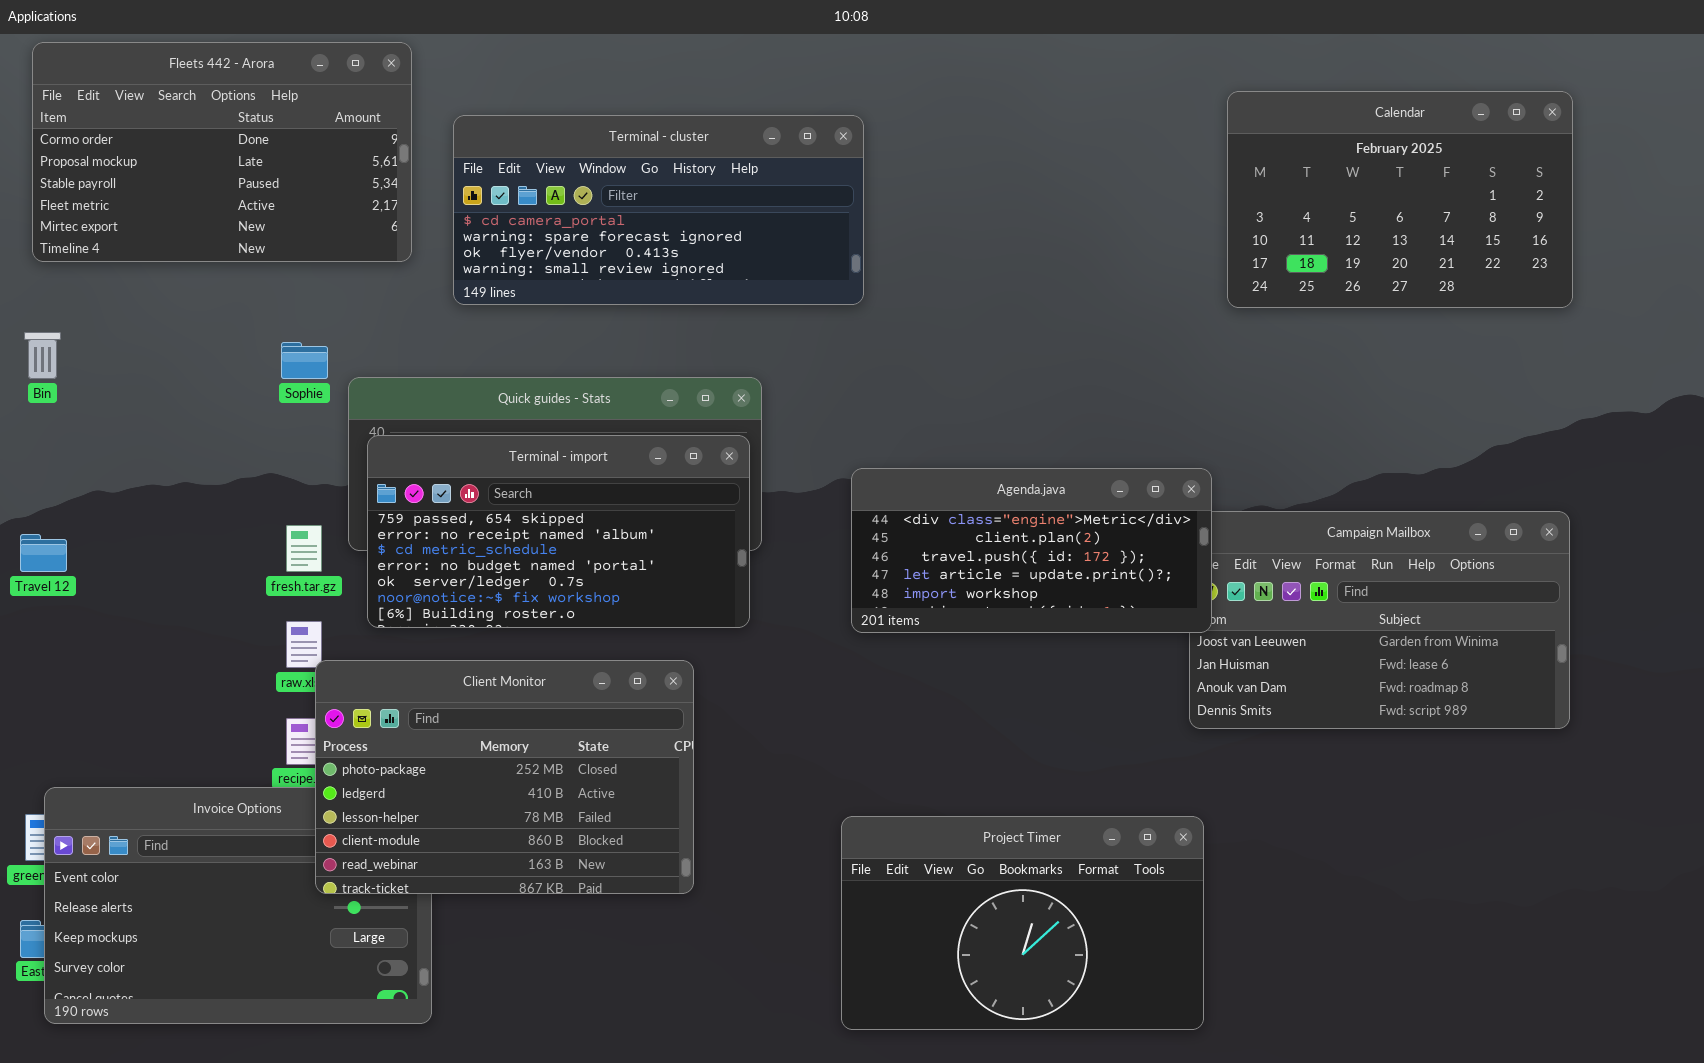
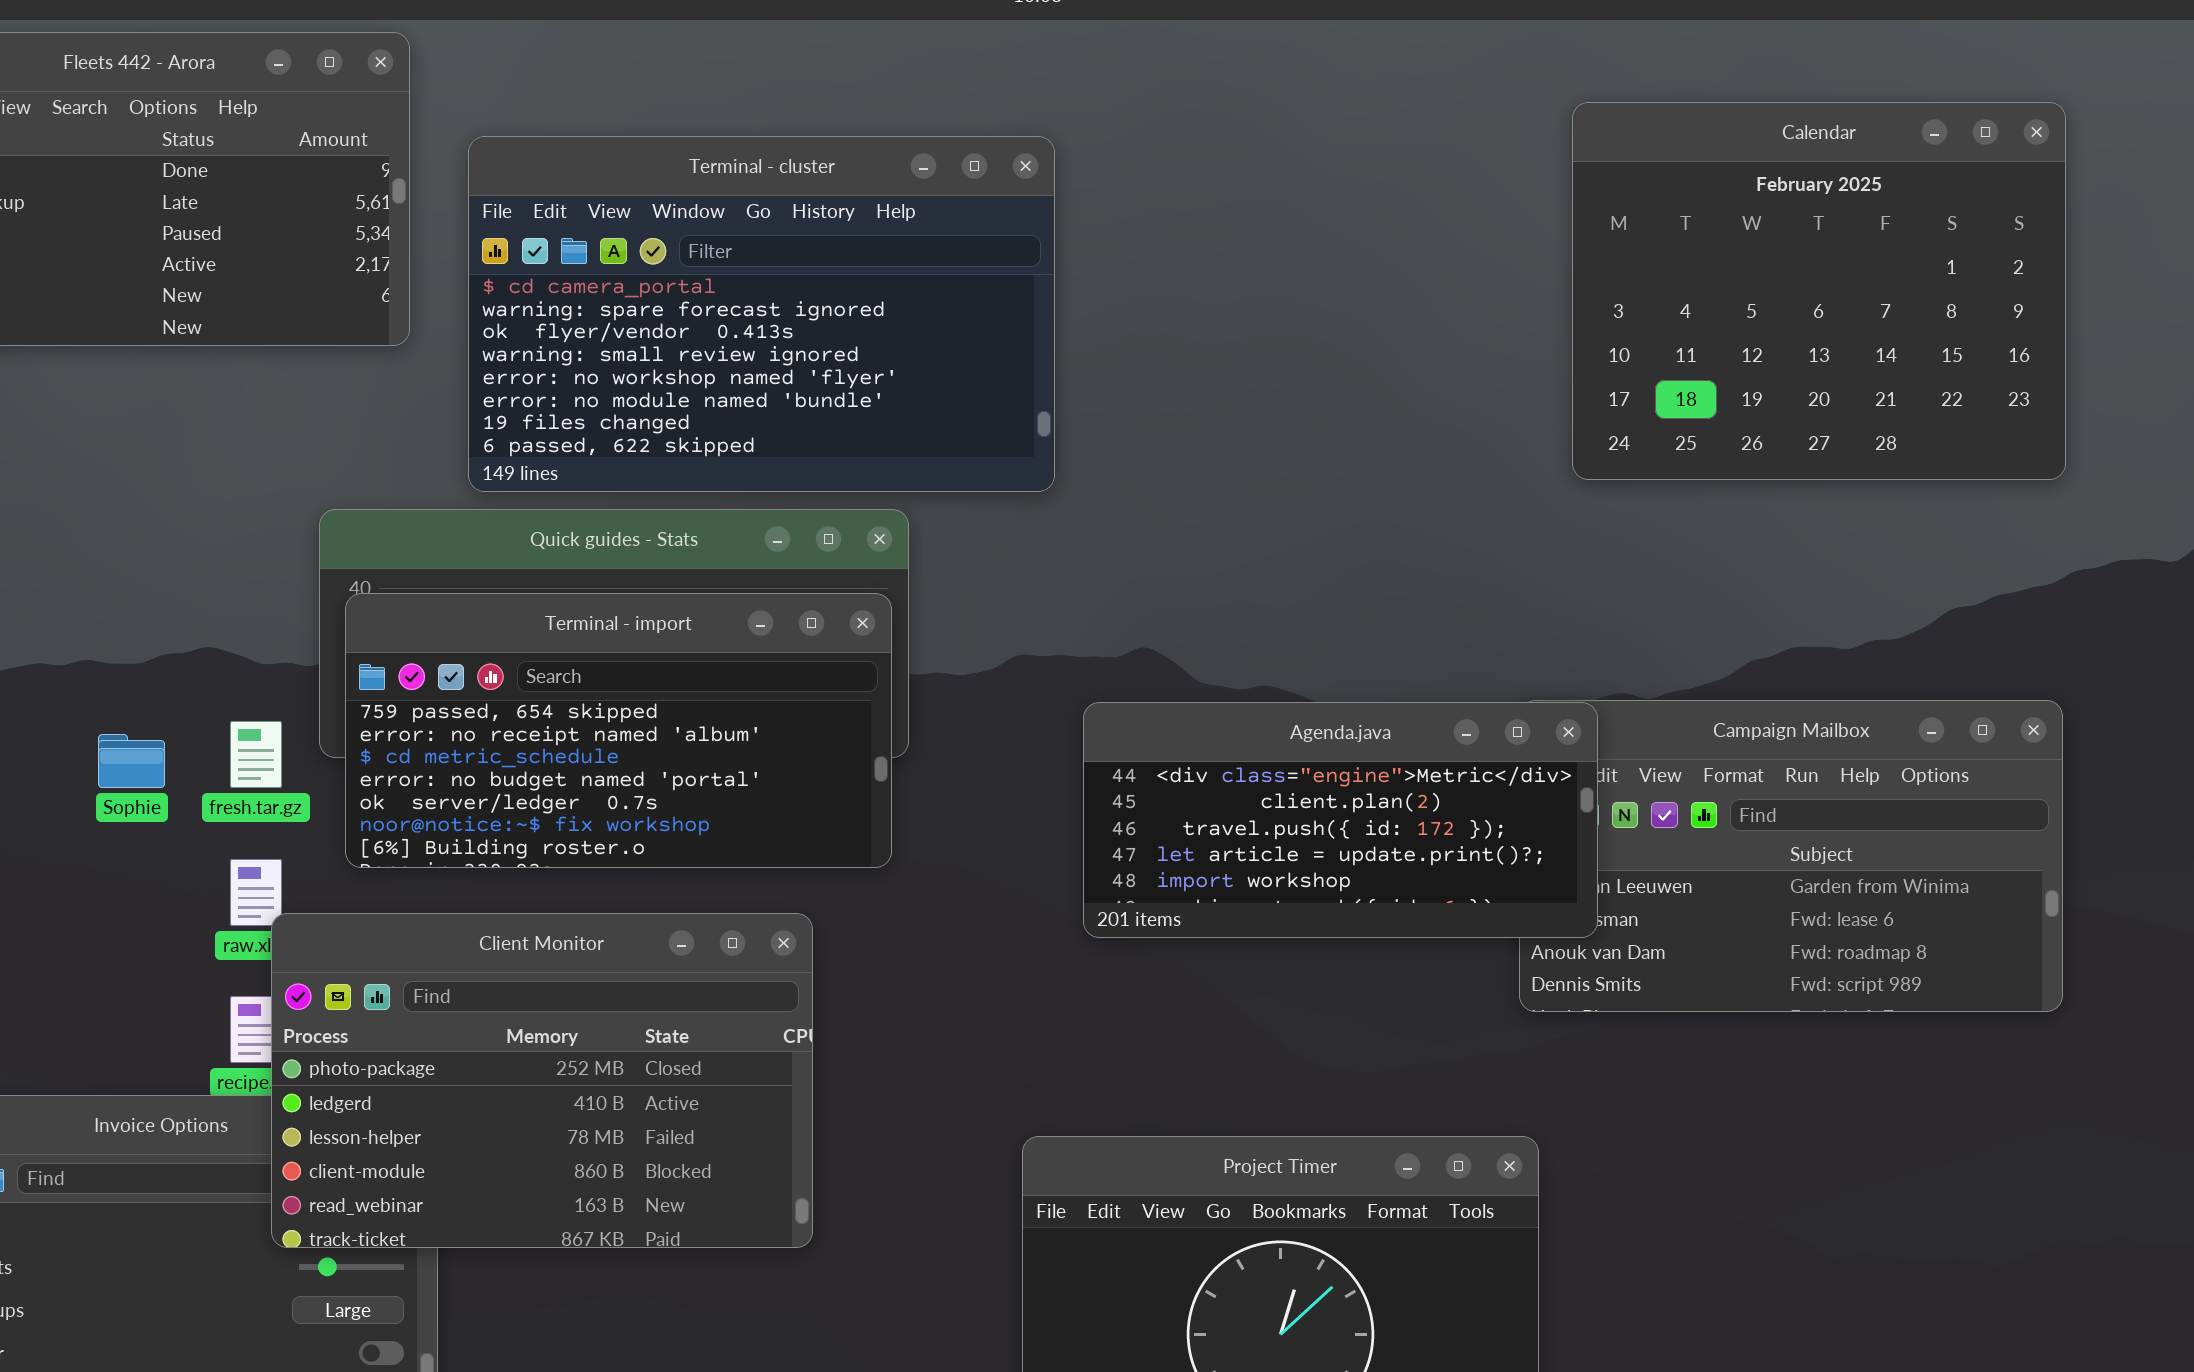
Calendar: [1227,91,1573,308] -> [1572,102,2066,480], resized
Terminal - cluster: [453,115,864,305] -> [468,136,1055,492], resized
Sophie: [281,342,328,379] -> [98,734,165,788], moved
Agenda.java: [851,468,1212,633] -> [1083,702,1598,938], moved

